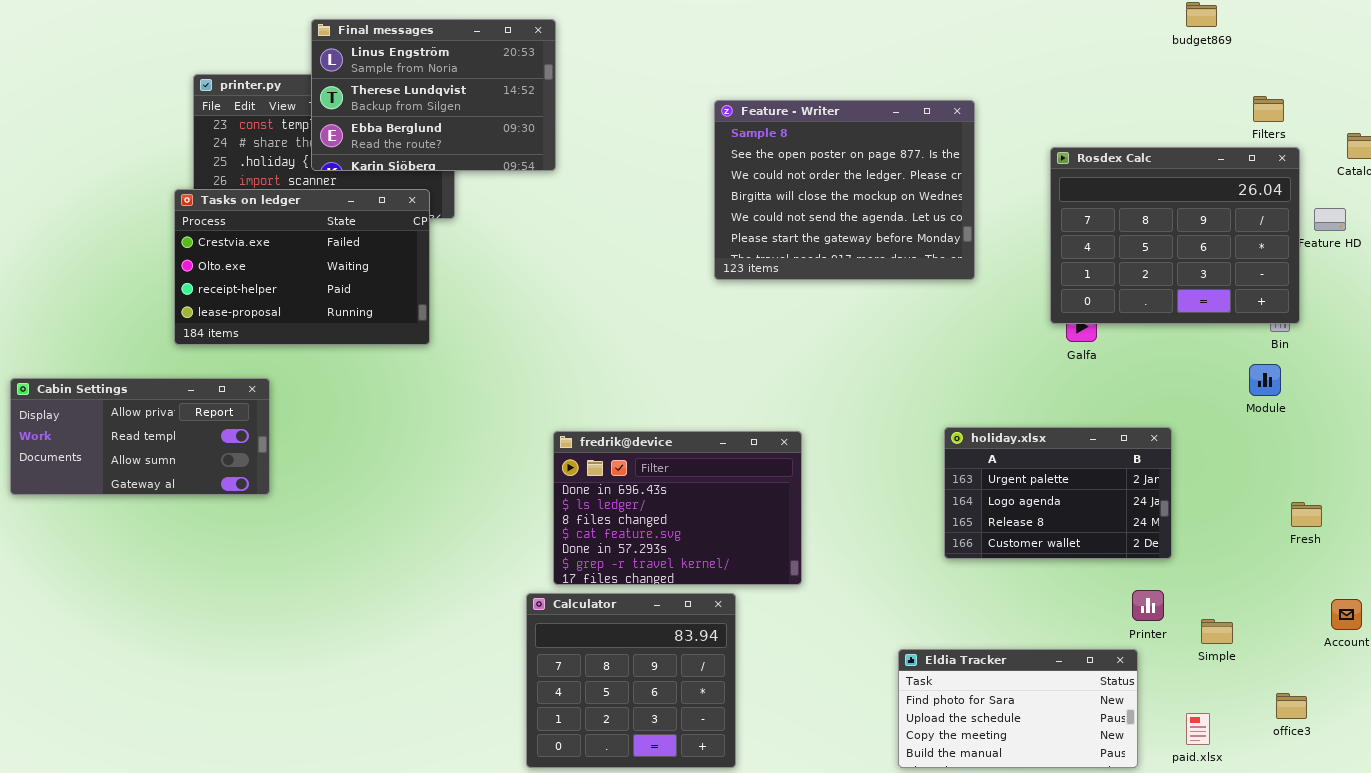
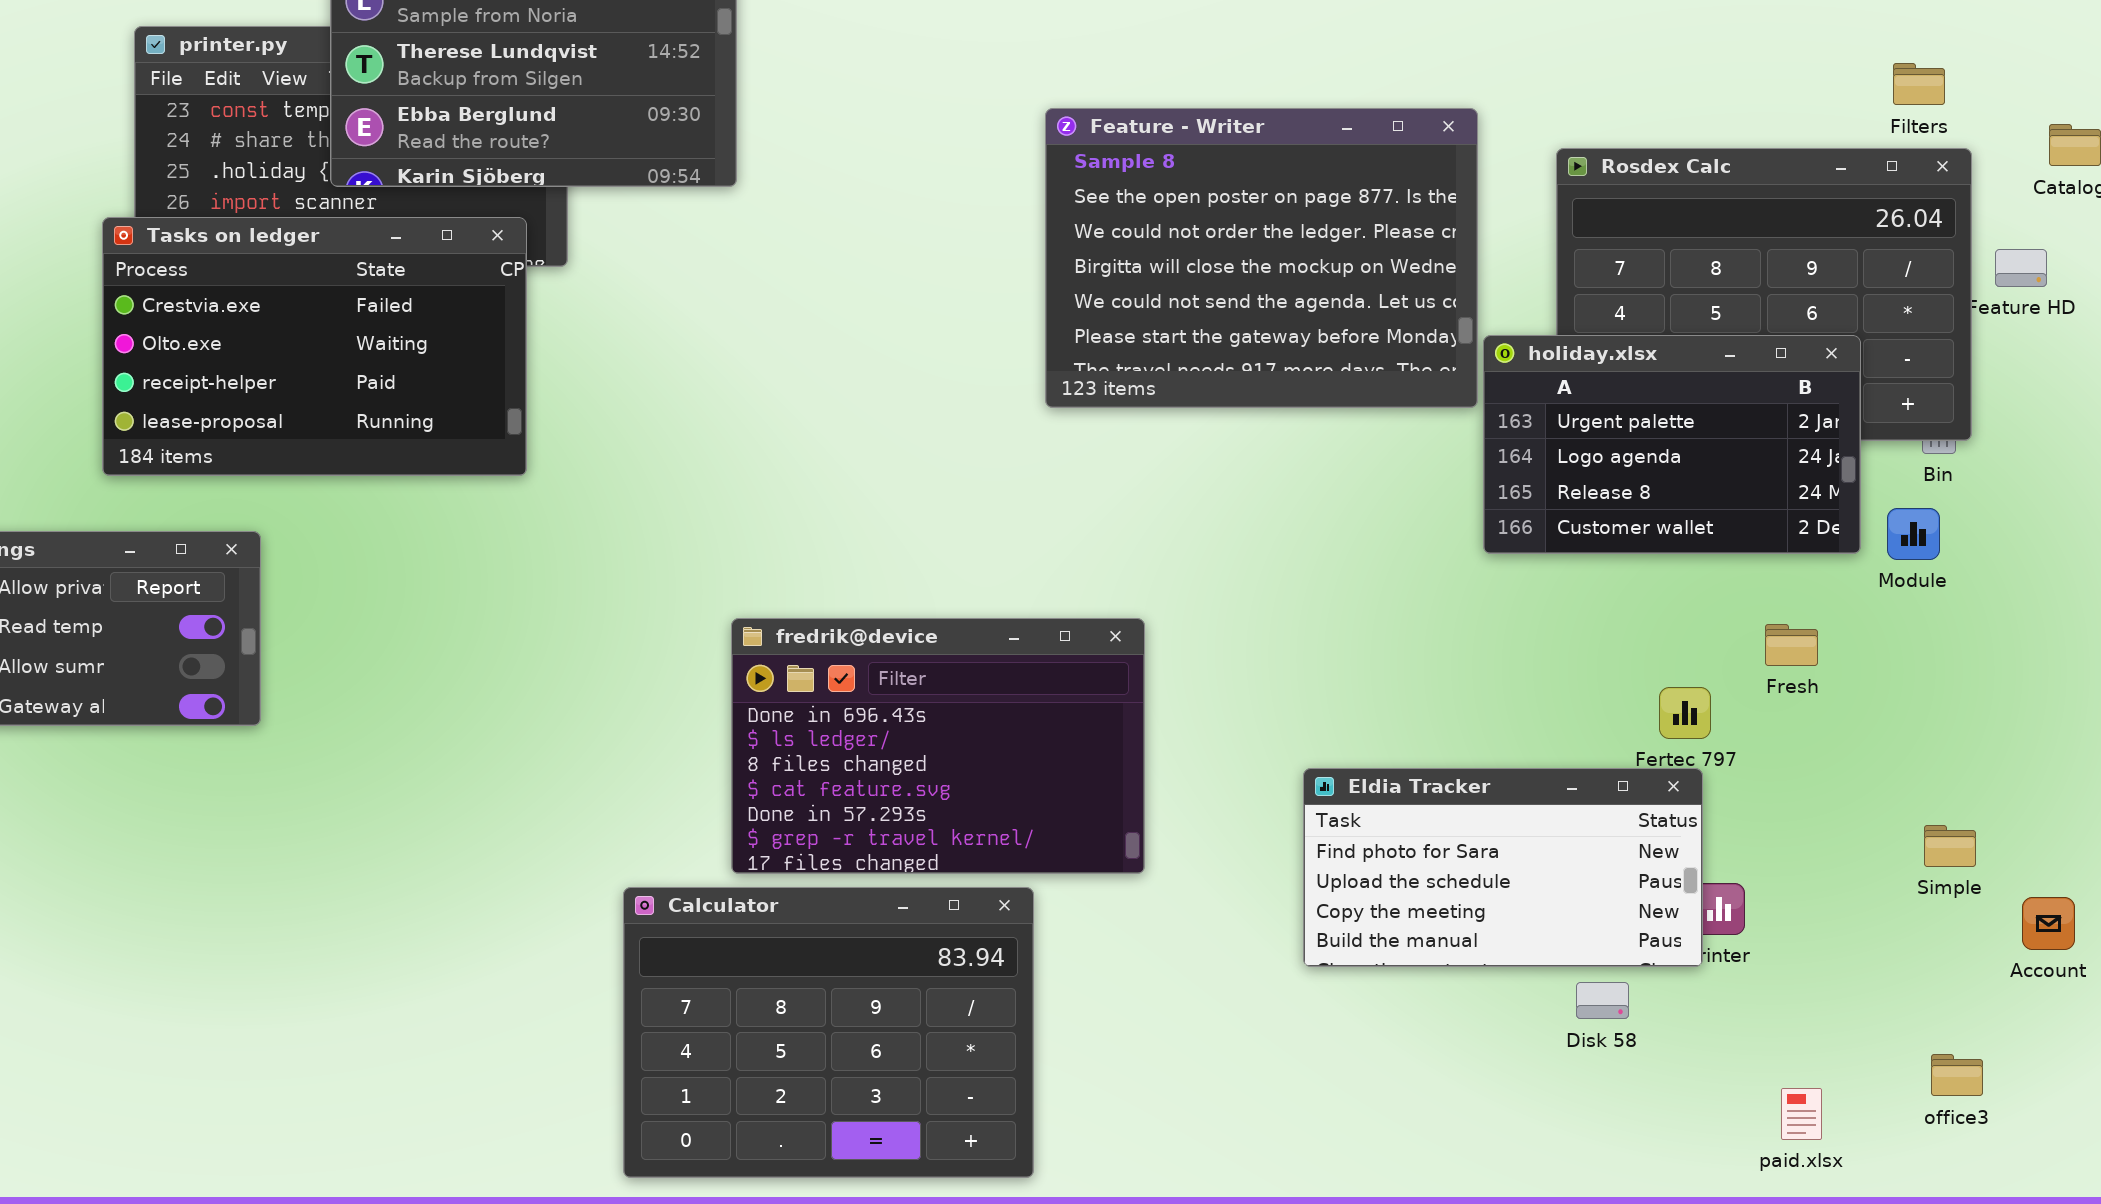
Feature - Writer: [714,100,975,280] -> [1045,108,1478,408], moved
holiday.xlsx: [944,427,1172,559] -> [1483,335,1861,554], moved
Fresh: [1291,502,1322,527] -> [1765,624,1818,666], moved
Calculator: [526,593,736,768] -> [623,887,1034,1178], resized
Simple: [1201,619,1233,644] -> [1924,825,1976,867], moved
Eldia Tracker: [898,649,1138,768] -> [1303,768,1703,967], moved

